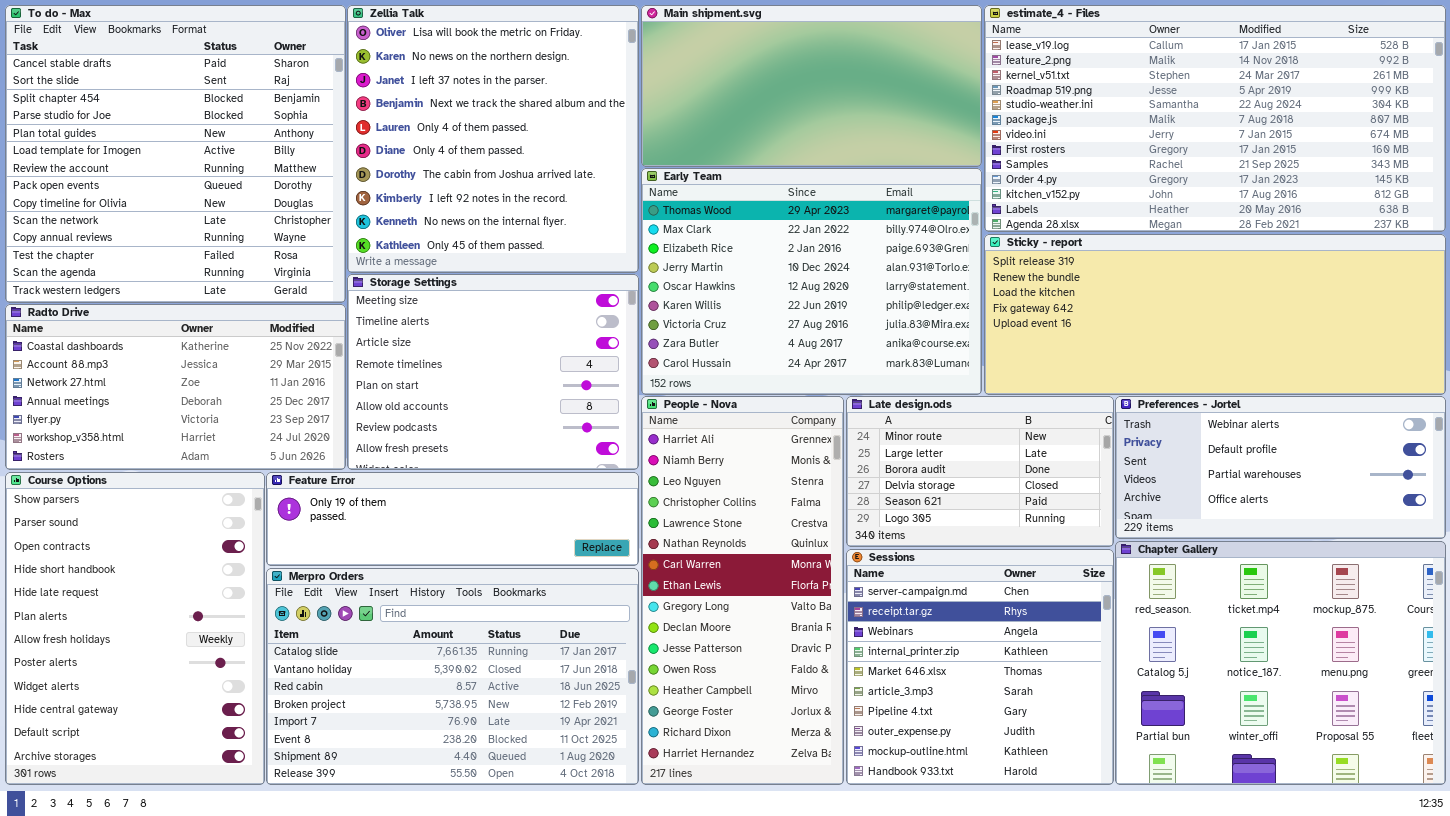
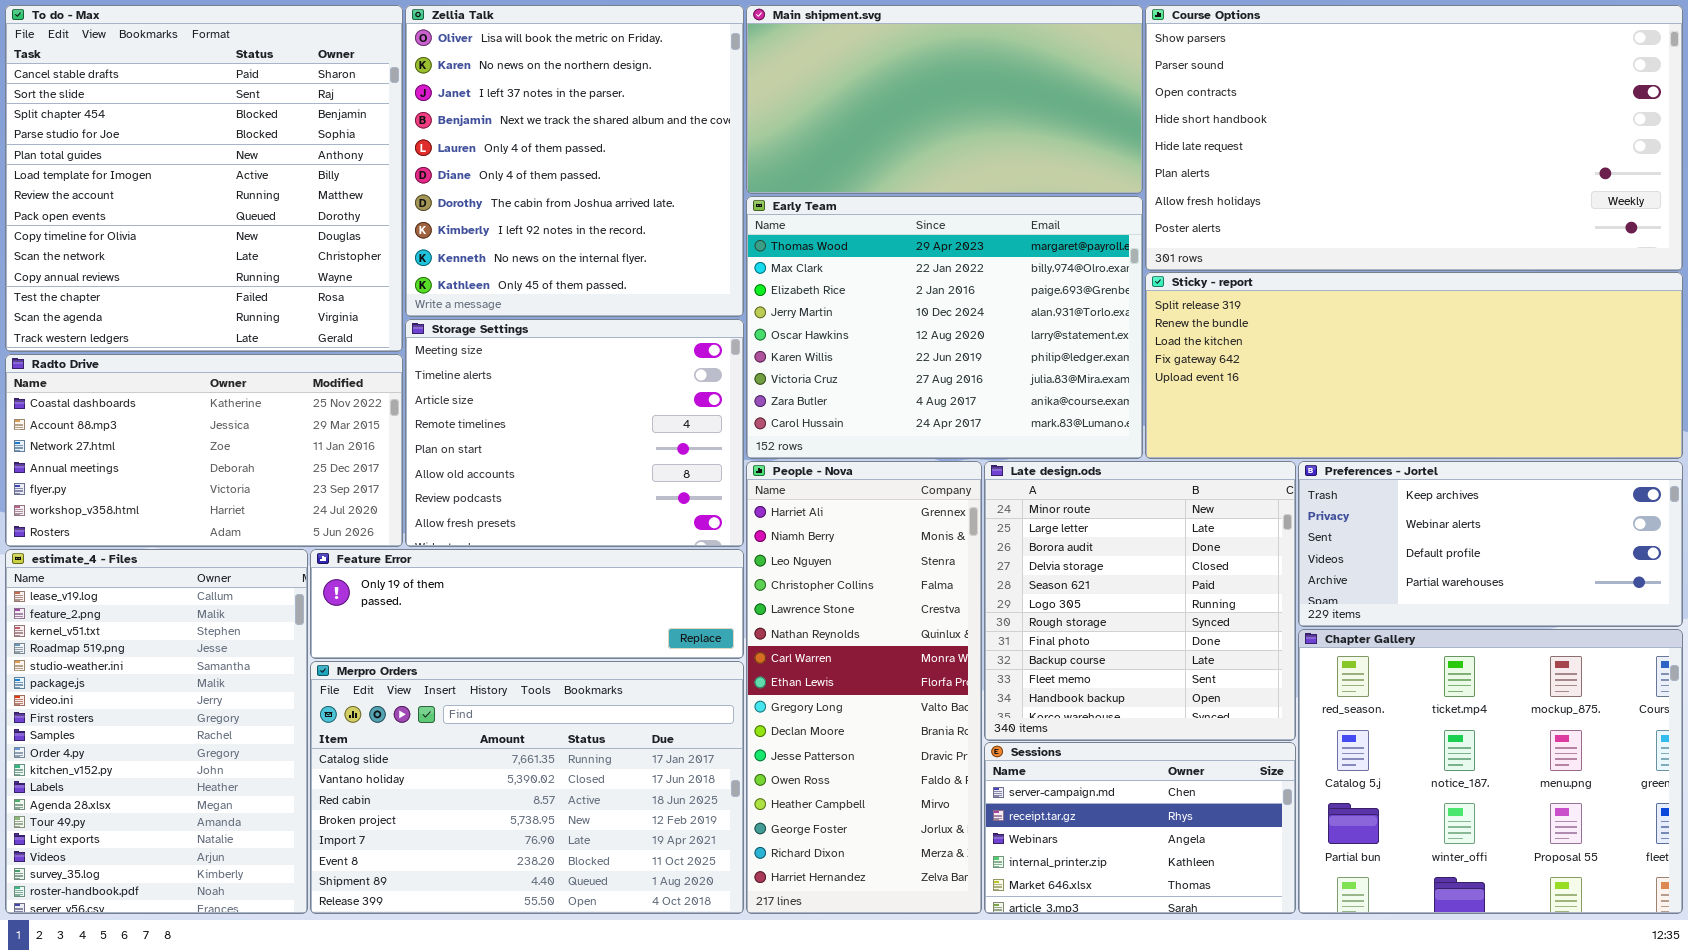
estimate_4 - Files: [984,5,1446,232] -> [5,549,308,914], moved, resized
Late design.ods: [846,396,1114,547] -> [984,461,1296,741], resized
Preferences - Jortel: [1115,396,1446,539] -> [1298,461,1683,627], scrolled up 1 row
Course Options: [5,472,265,785] -> [1145,5,1683,271], moved, resized
Sessions: [846,549,1114,785] -> [984,742,1296,914], resized

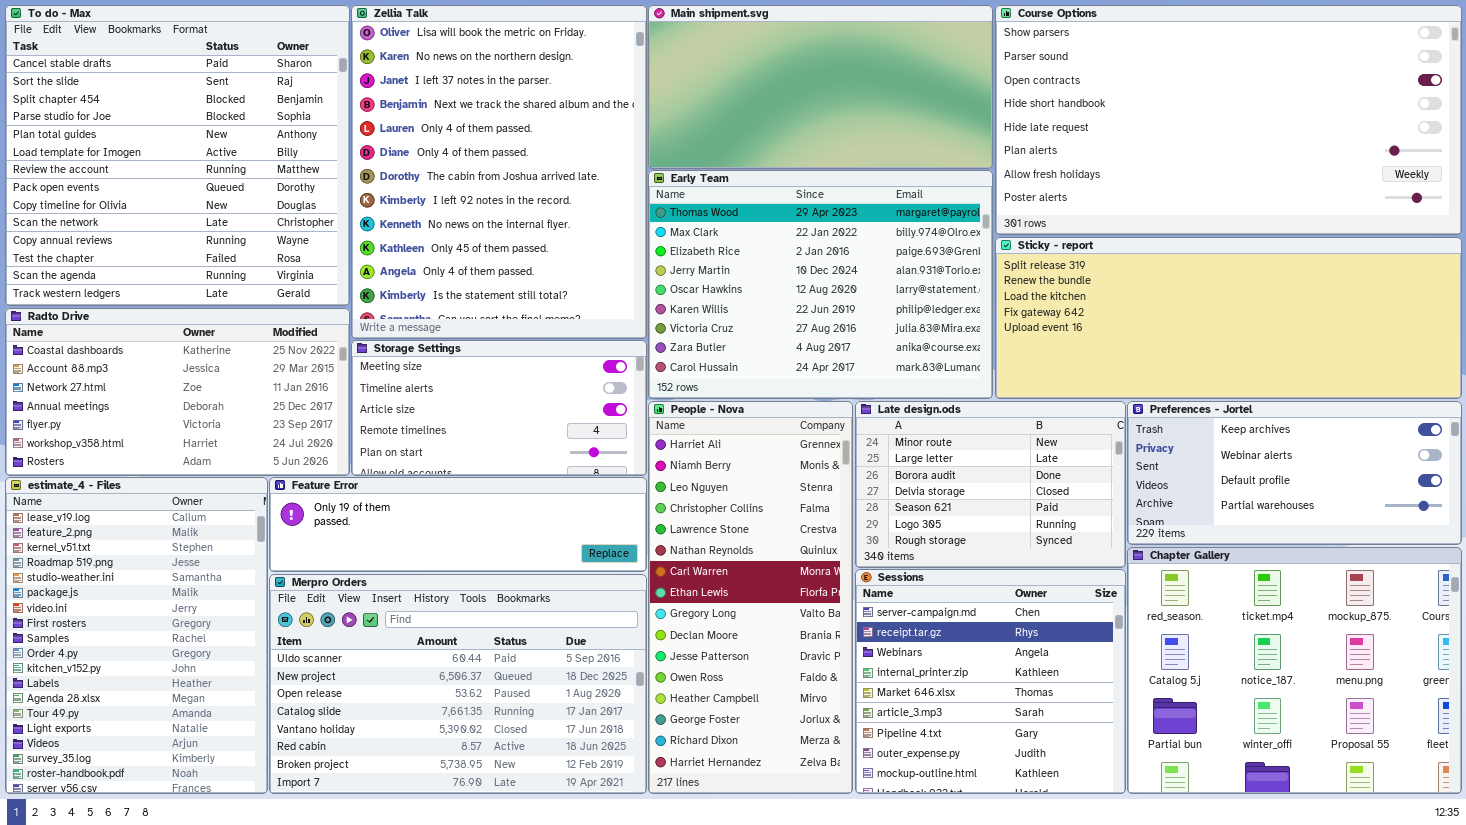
Zellia Talk: [405,5,744,317] -> [351,5,647,339], resized
Storage Settings: [405,319,744,547] -> [351,340,647,476], resized
Late design.ods: [984,461,1296,741] -> [855,401,1126,568], resized
Merpro Orders: [310,661,744,914] -> [269,574,647,794], scrolled up 3 rows
Sessions: [984,742,1296,914] -> [855,569,1126,794], resized

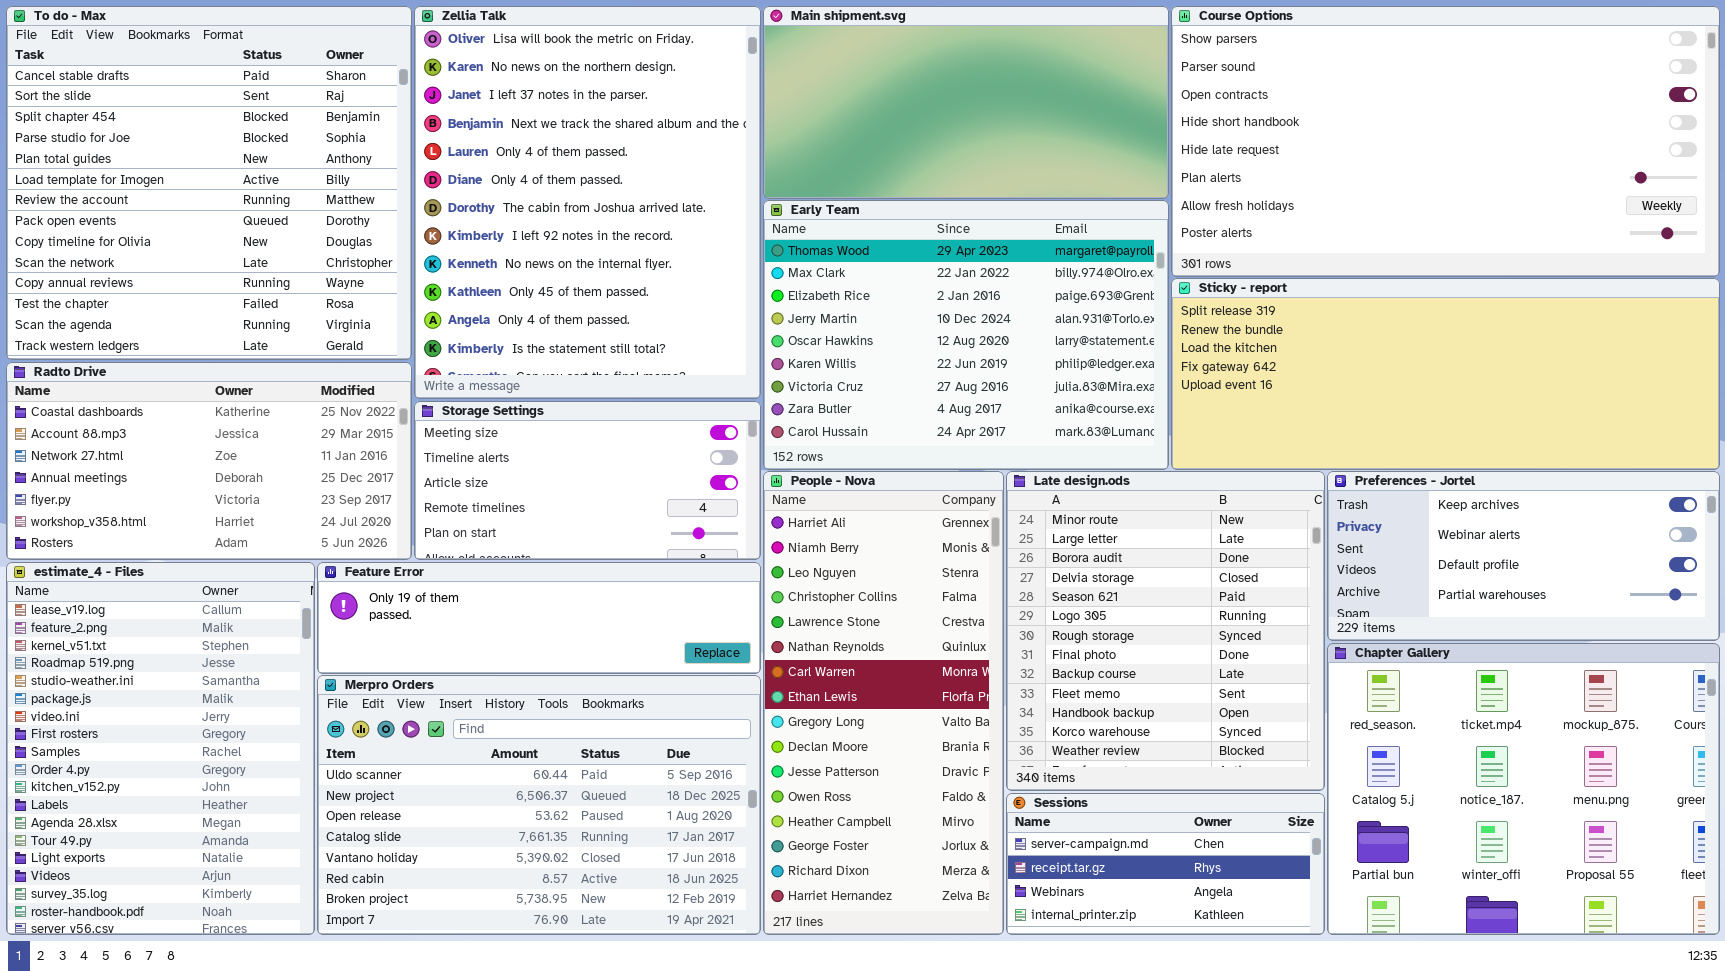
Late design.ods: [855,401,1126,568] -> [1006,471,1325,791], resized
Sessions: [855,569,1126,794] -> [1006,793,1325,935], resized

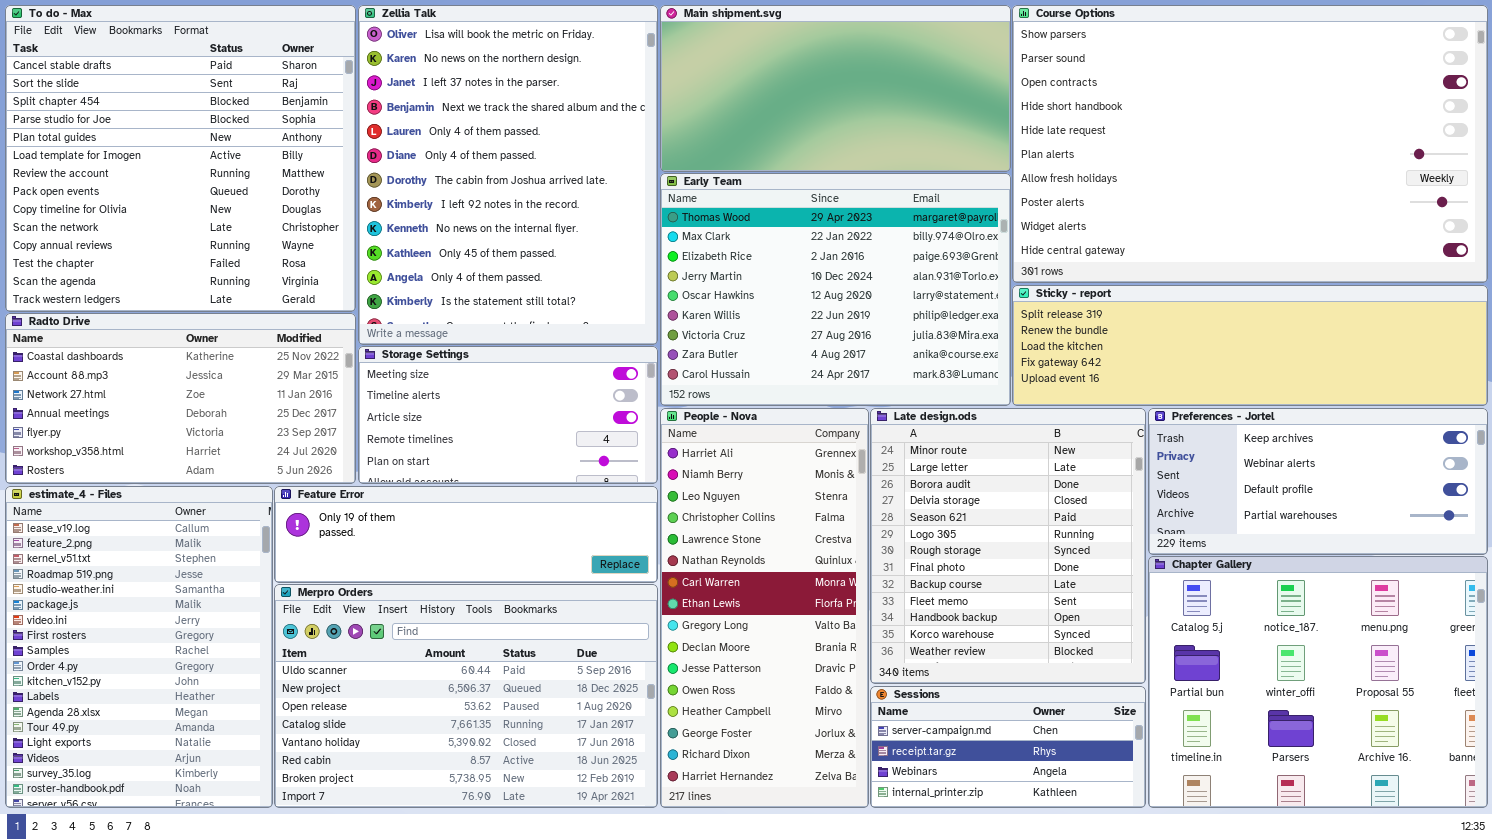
Course Options: [1171,6,1720,277] -> [1012,5,1488,283], resized
Sticky - report: [1171,278,1720,470] -> [1012,285,1488,406], resized
Chapter Gallery: [1327,643,1720,935] -> [1148,556,1488,808], scrolled down 1 row

